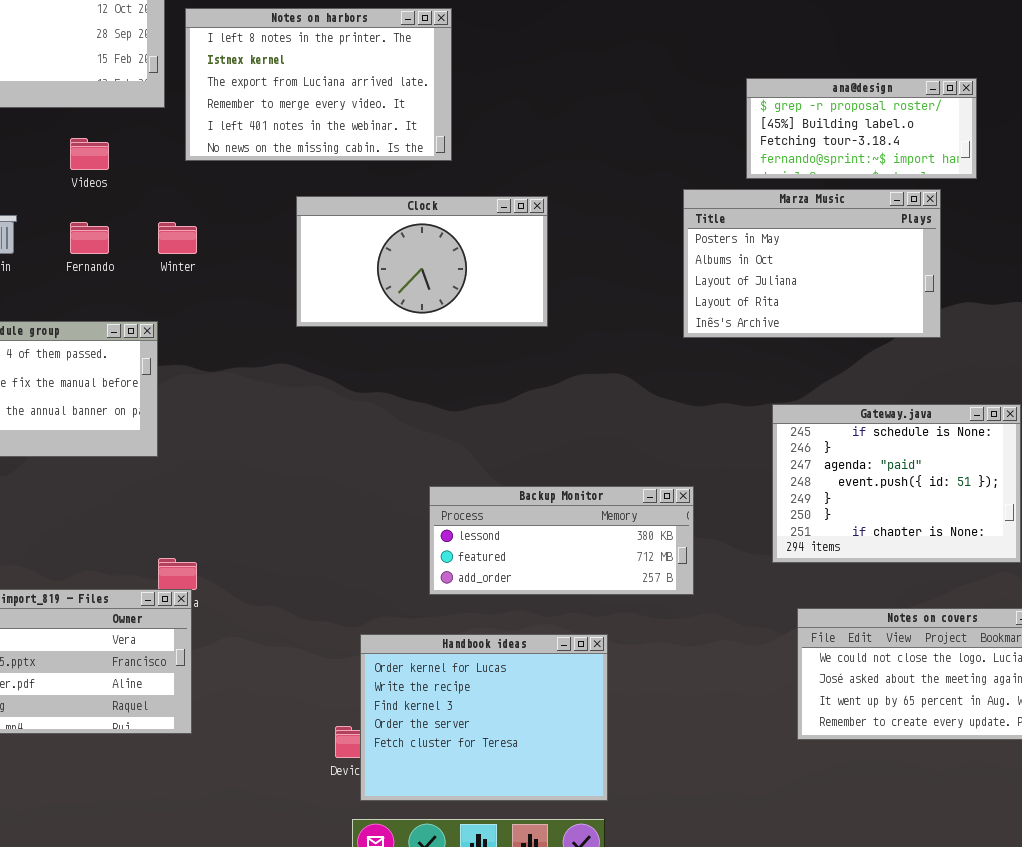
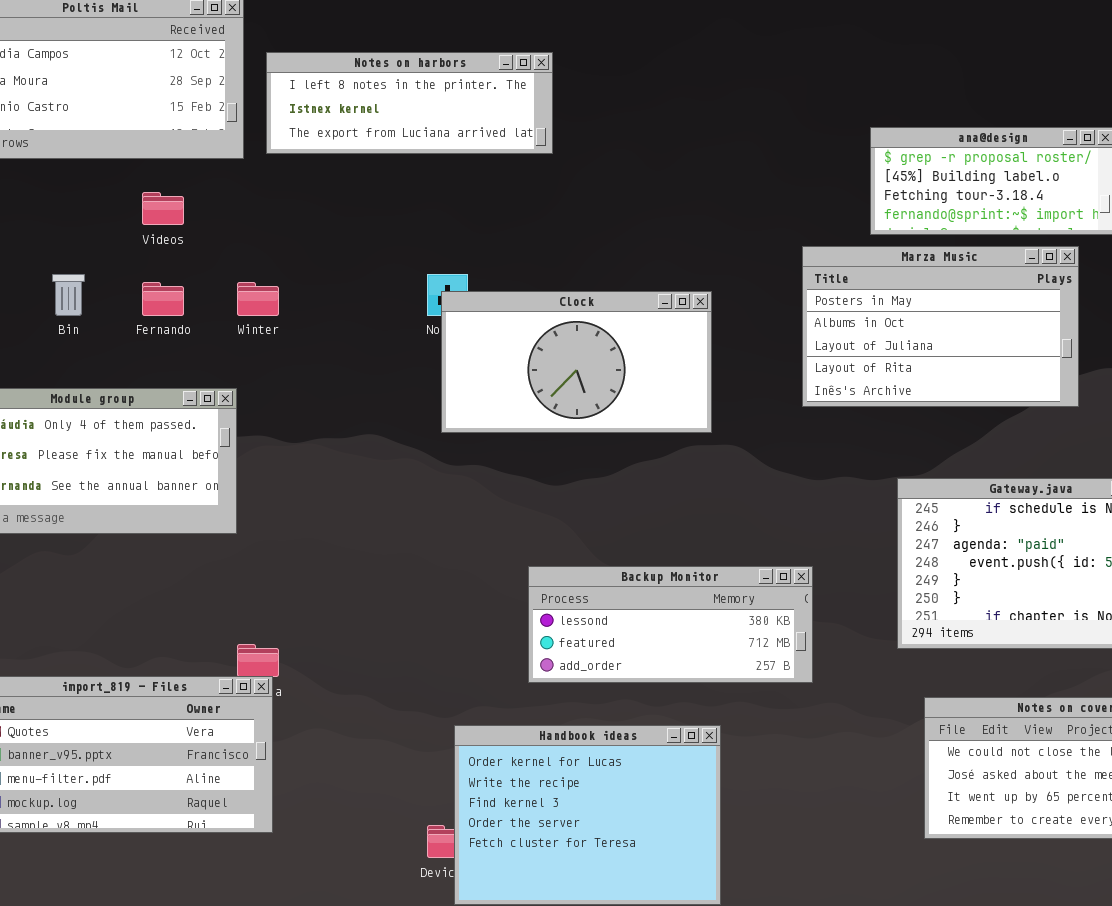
Notes on harbors: [185,8,452,161] -> [266,52,553,154], resized
Clock: [296,196,548,327] -> [441,291,712,433], moved

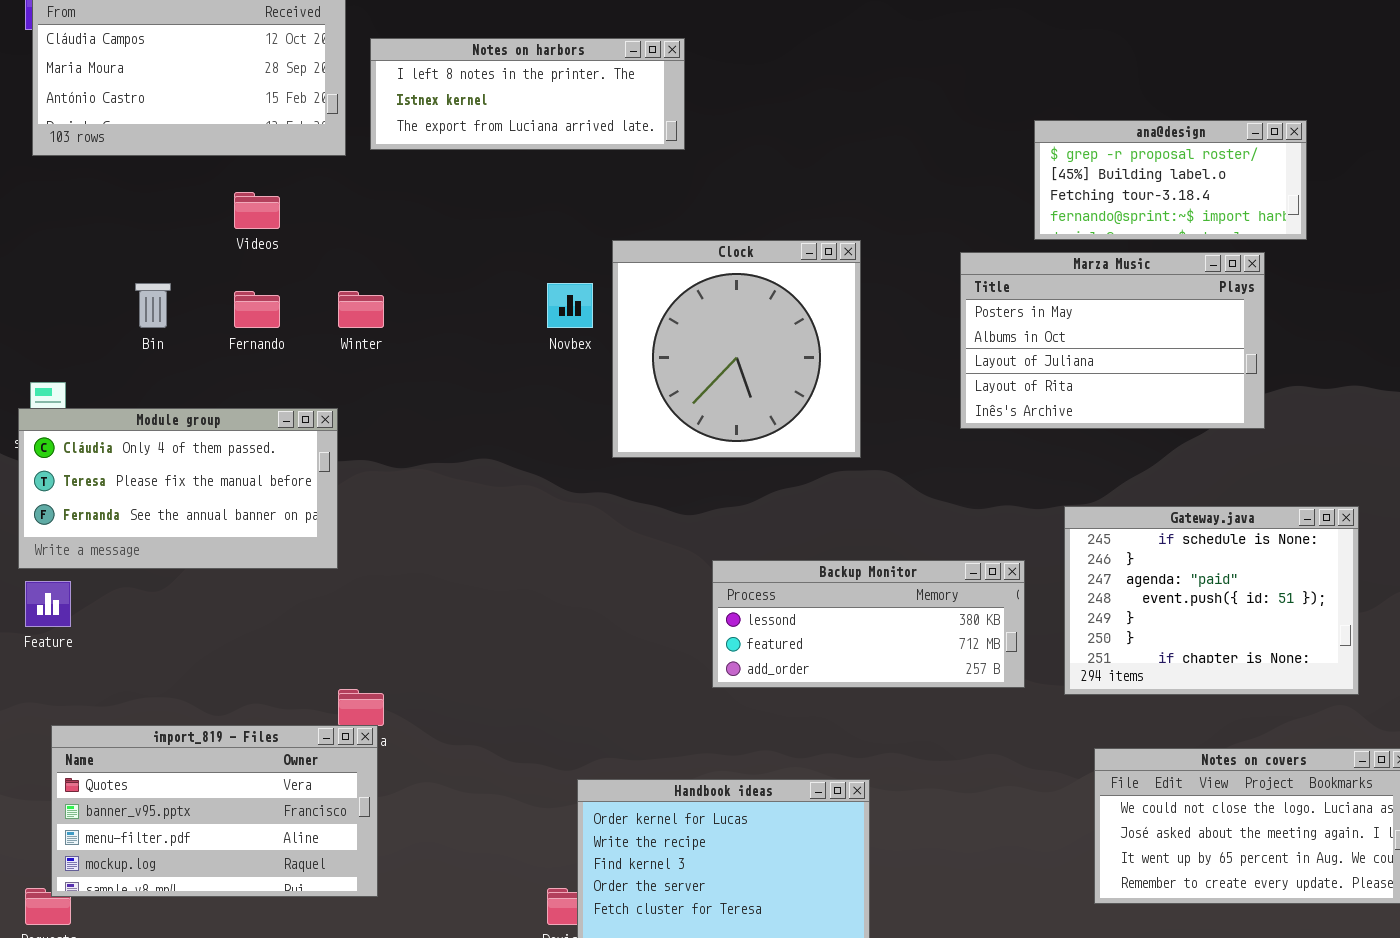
Clock: [441,291,712,433] -> [612,240,861,458], resized
Backup Monitor: [528,566,813,683] -> [712,560,1025,688], moved

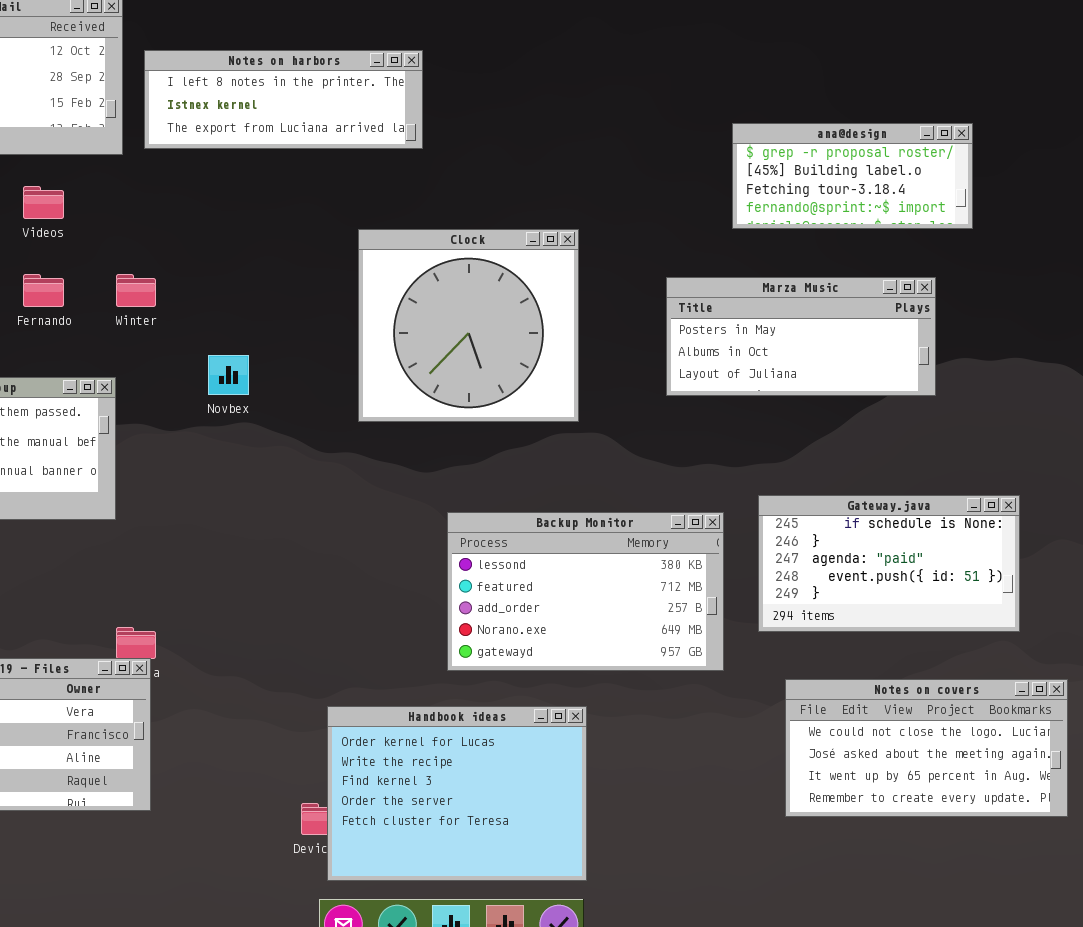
Marza Music: [960,252,1265,429] -> [666,277,936,396], resized
Novbex: [547,283,593,328] -> [208,355,249,395], moved
Gateway.java: [1064,506,1359,695] -> [758,495,1020,632], resized
Backup Monitor: [712,560,1025,688] -> [447,512,724,671], resized

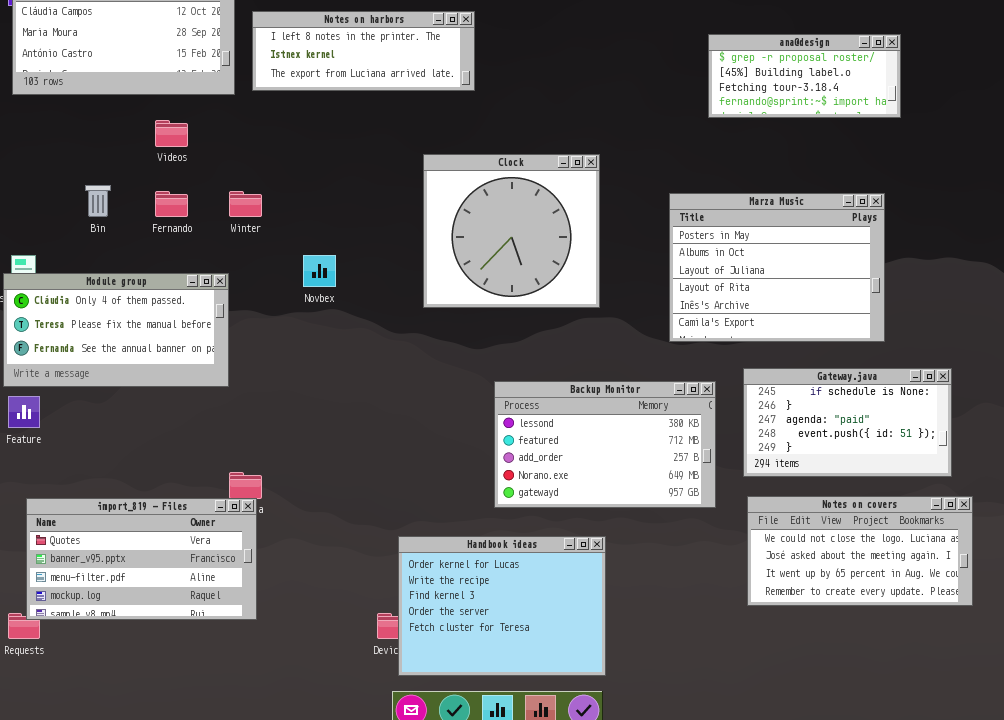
ana@design: [732,123,973,229] -> [708,34,901,118], moved
Marza Music: [666,277,936,396] -> [669,193,885,342], resized
Notes on covers: [785,679,1068,817] -> [747,496,973,606], moved

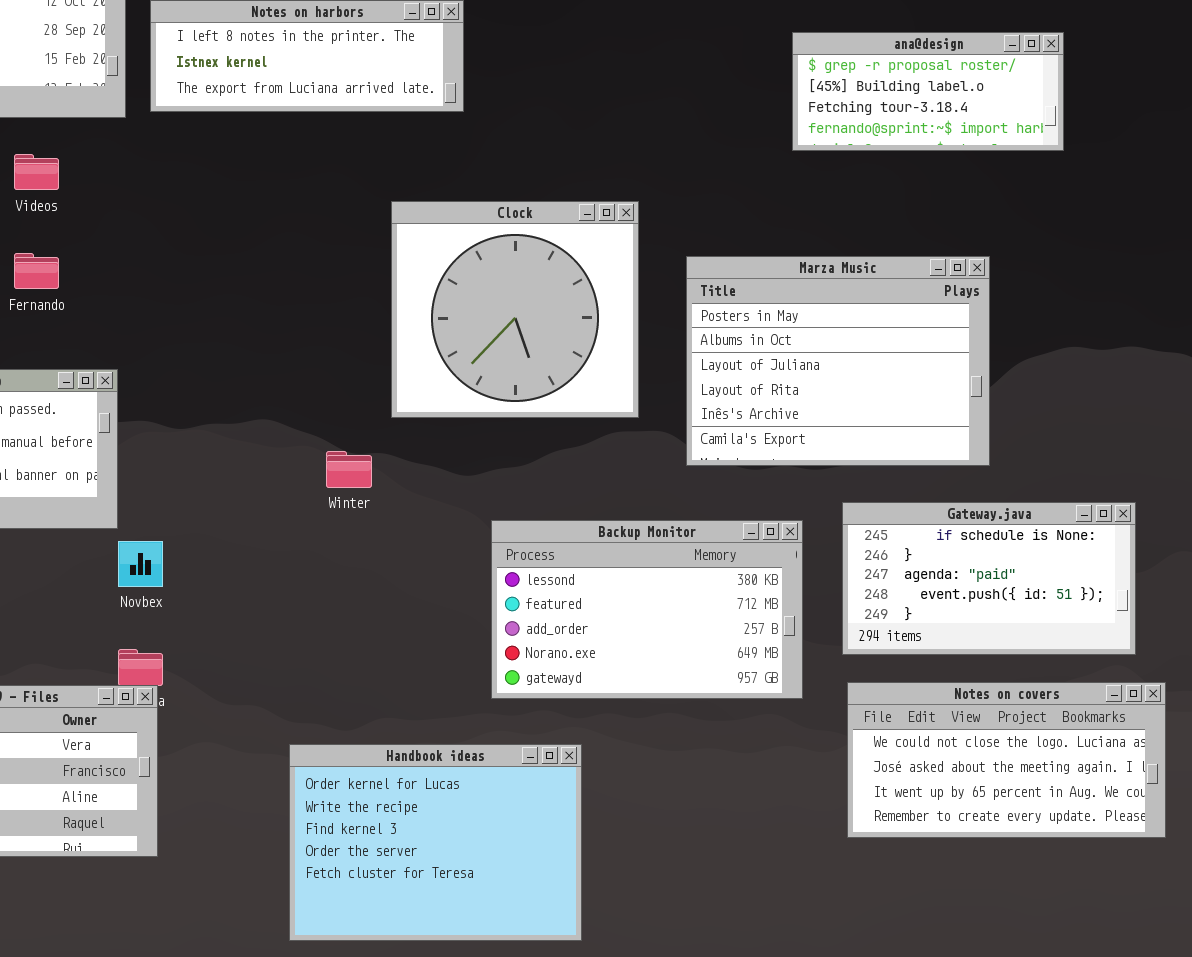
Winter: [229,191,262,217] -> [326,451,372,488], moved
Marza Music: [669,193,885,342] -> [686,256,990,466], moved
Novbex: [303,255,336,287] -> [118,541,163,587], moved
Handbook ideas: [398,536,606,676] -> [289,744,582,941], moved

